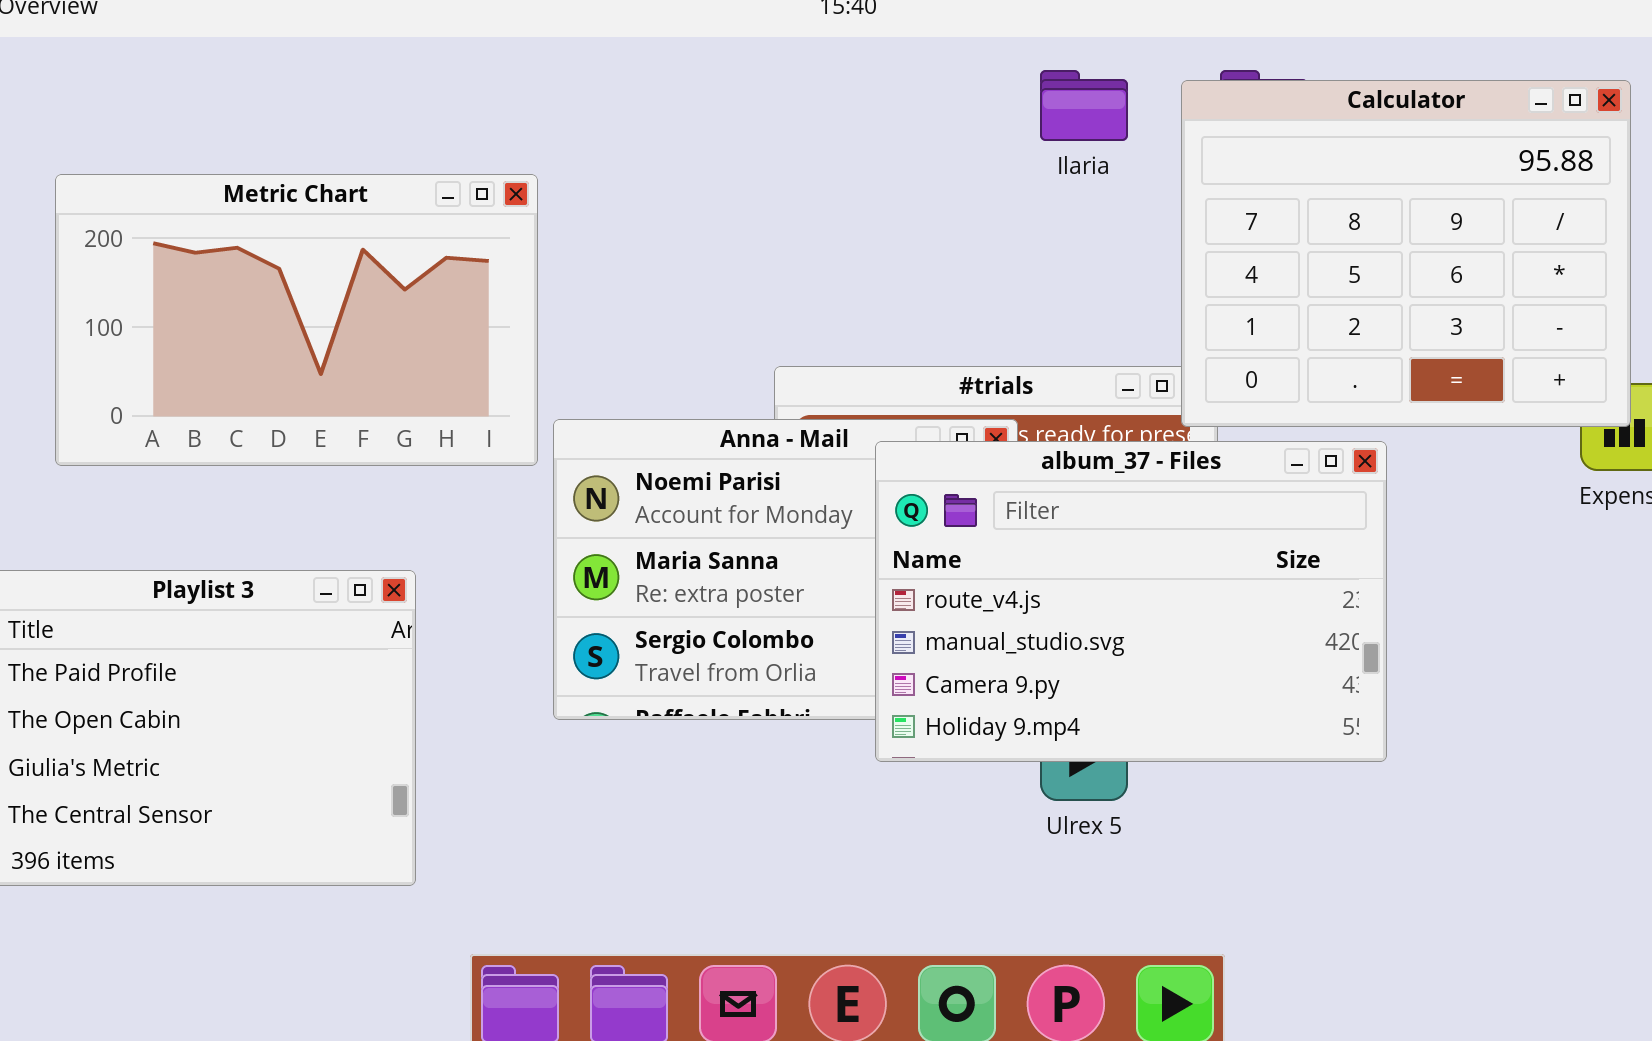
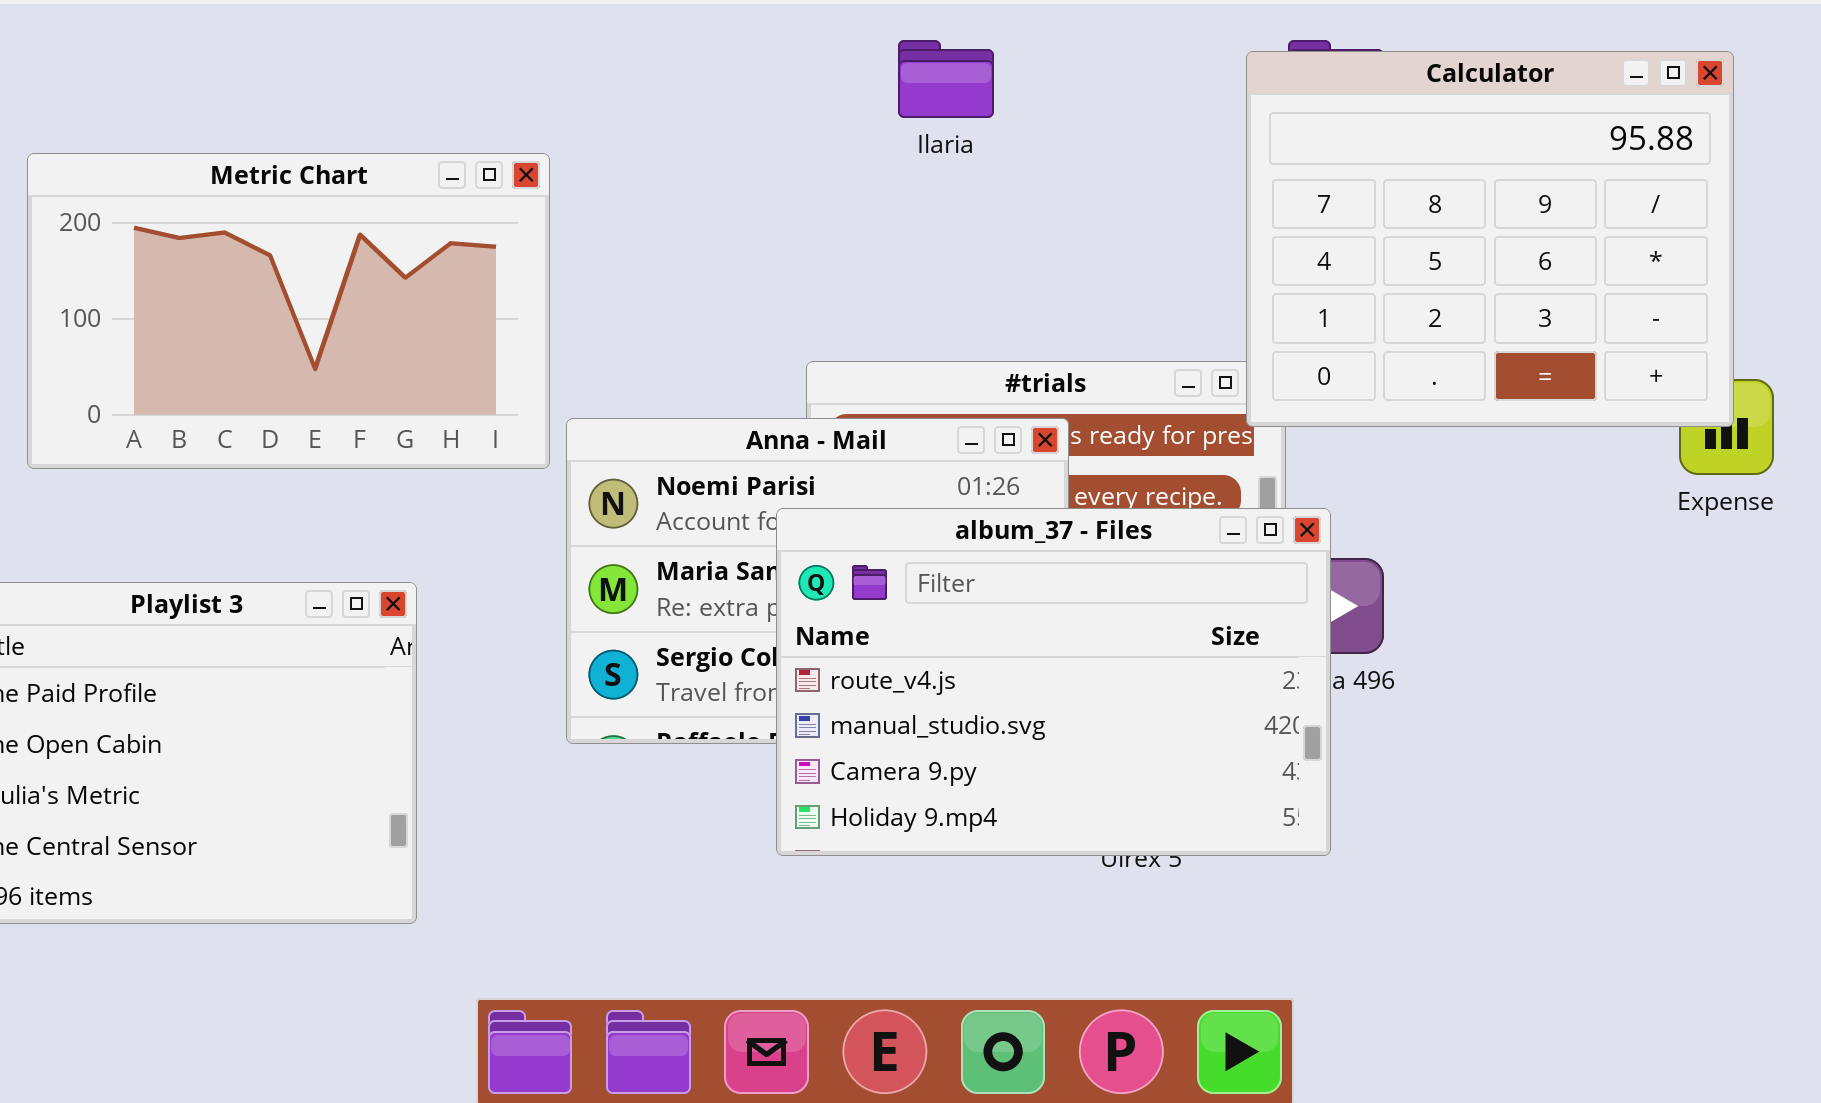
Ilaria: [1040,70,1128,141] -> [898,40,994,118], moved
album_37 - Files: [875,441,1387,762] -> [776,508,1331,856], moved

